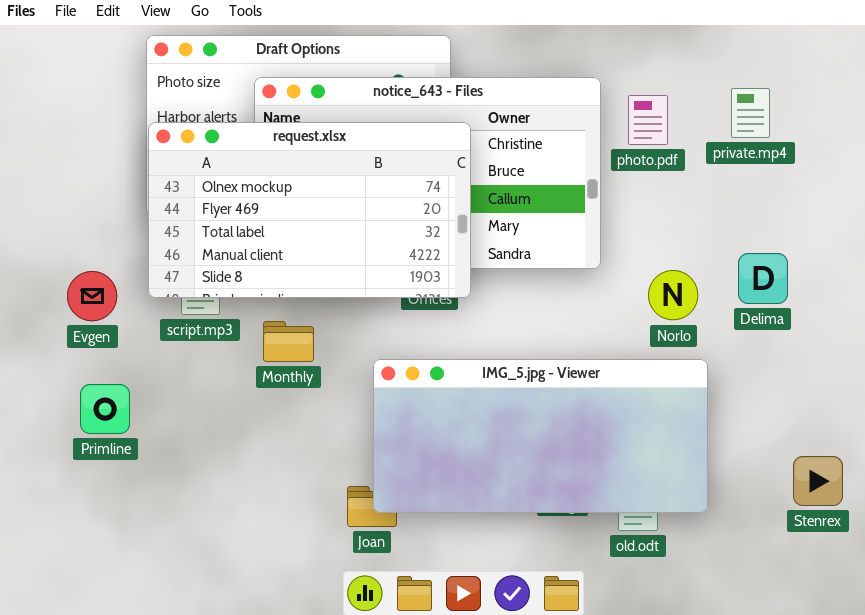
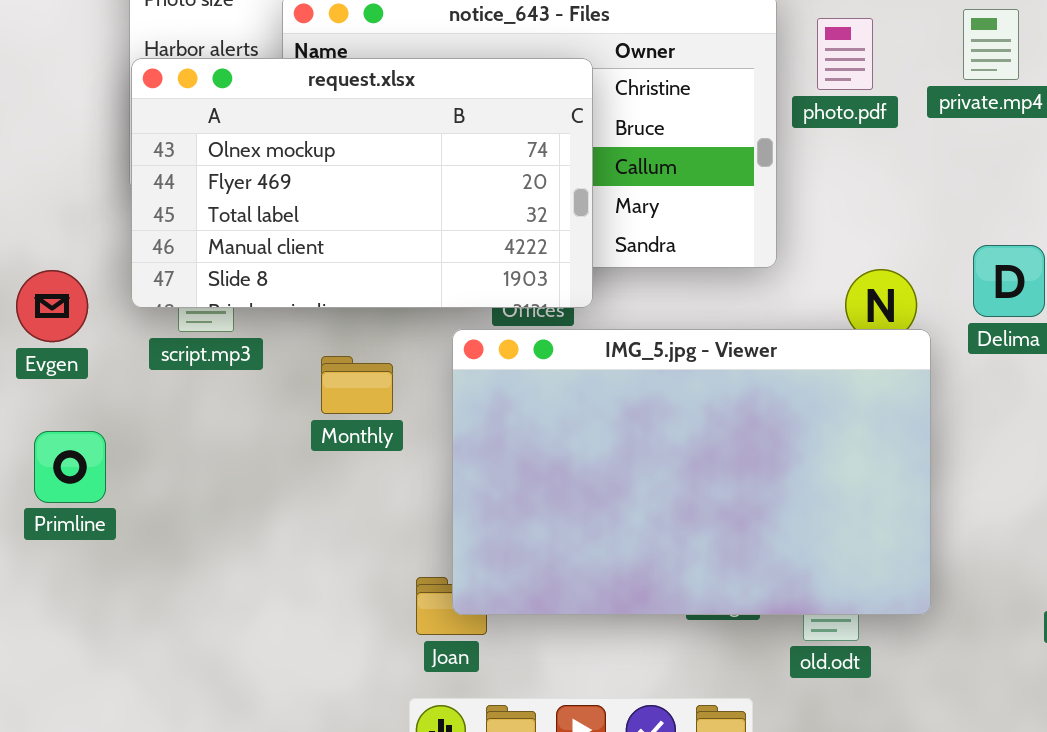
Monthly: [263,321,314,362] -> [321,356,393,414], moved
IMG_5.jpg - Viewer: [373,359,708,513] -> [452,329,931,615], resized

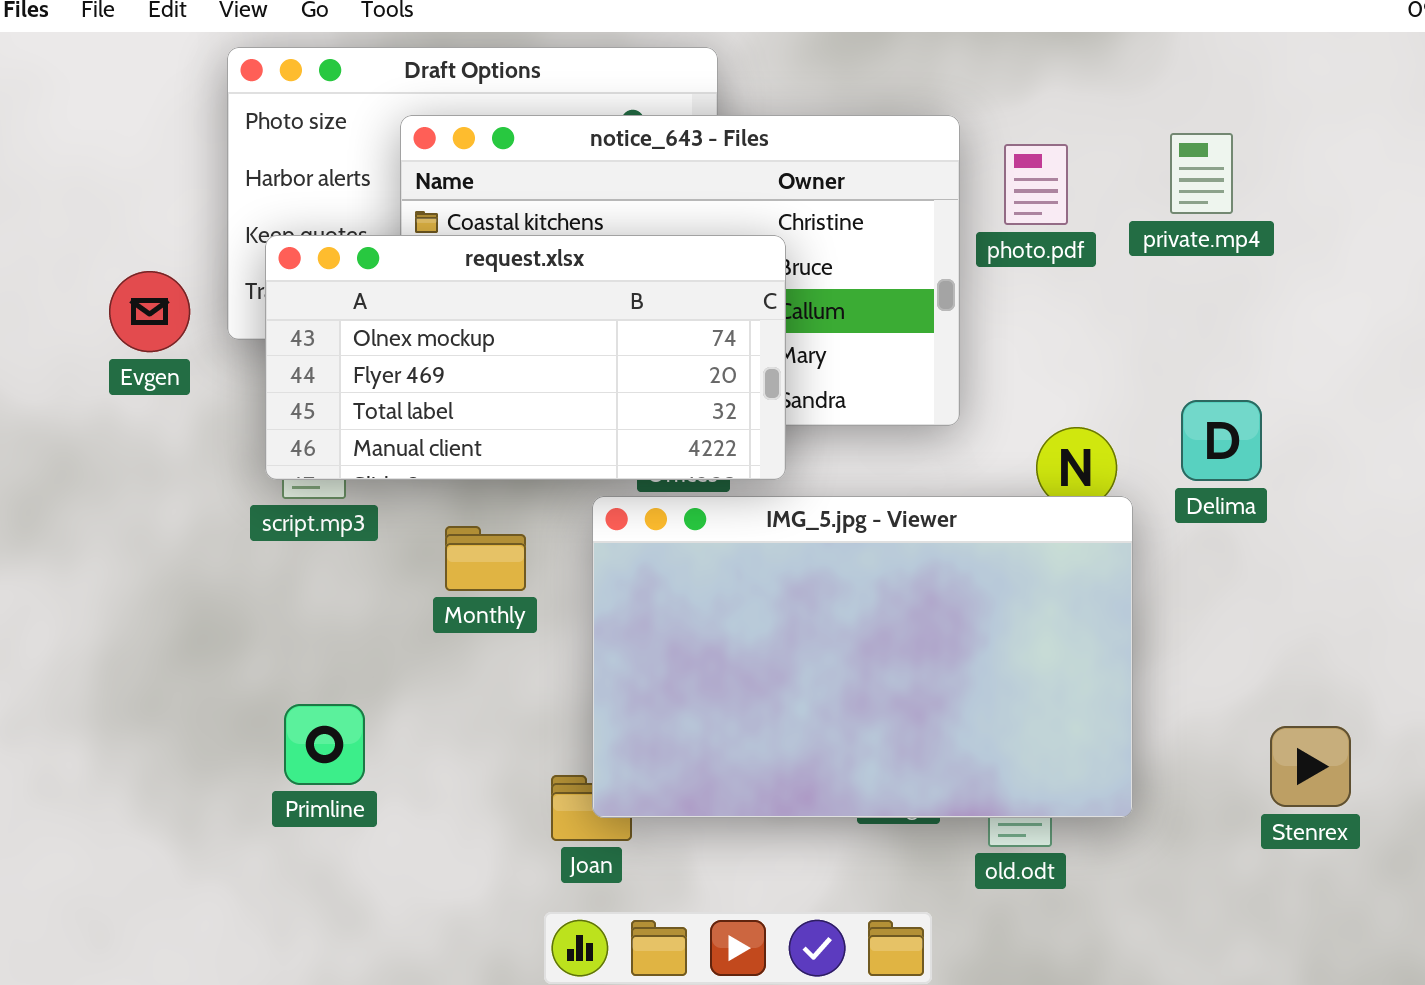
request.xlsx: [131,58,593,308] -> [265,235,786,480], moved, resized
Evgen: [16,270,88,342] -> [109,271,190,352], moved
Primline: [34,431,106,503] -> [284,704,365,785], moved

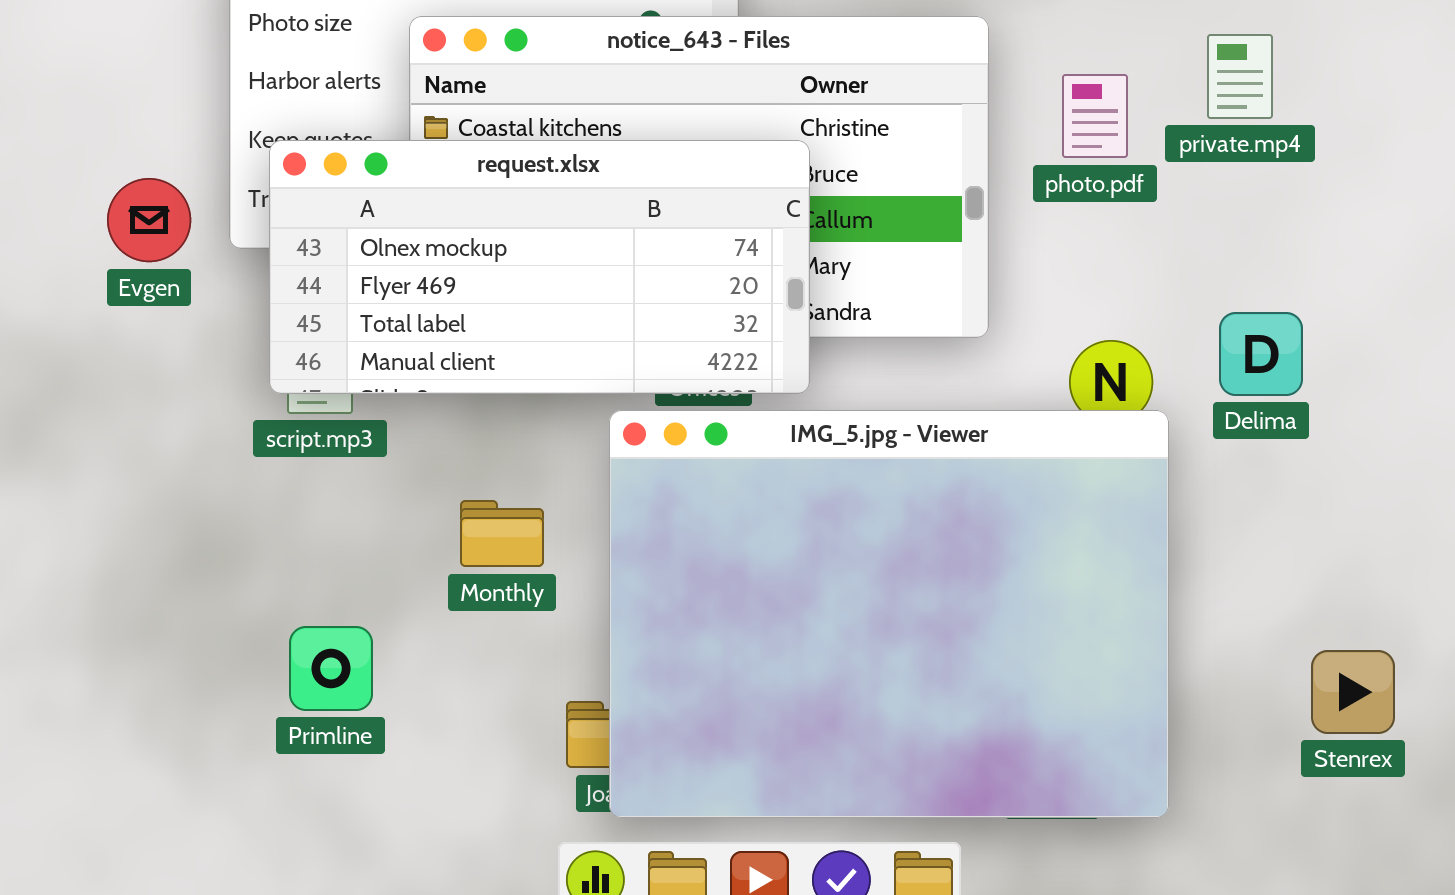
photo.pdf: [1004,144,1068,225] -> [1062,74,1128,158], moved
IMG_5.jpg - Viewer: [592,496,1133,818] -> [609,410,1169,818], resized
Monthly: [445,526,526,591] -> [460,500,544,567], moved

